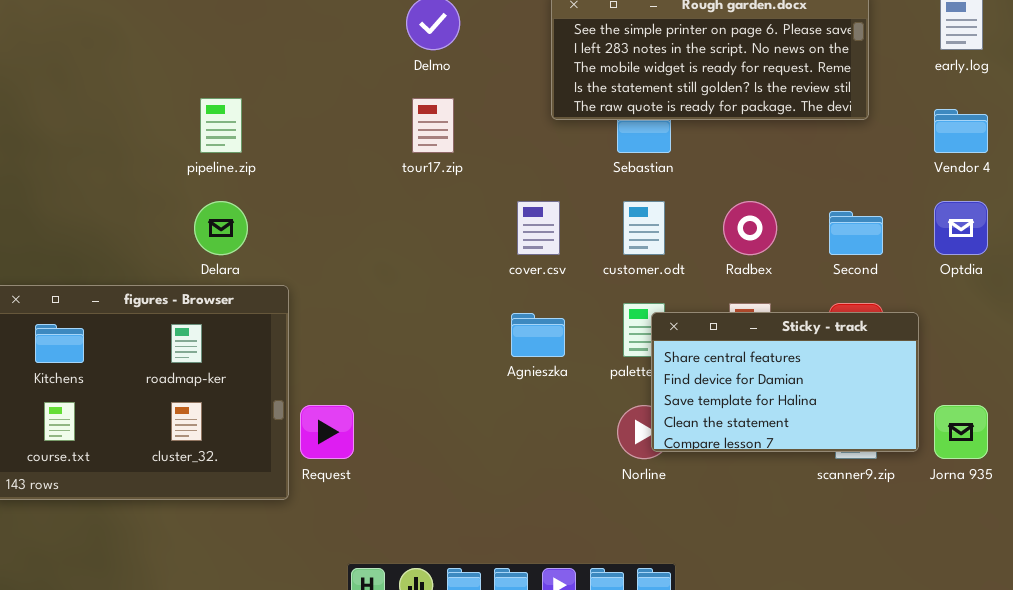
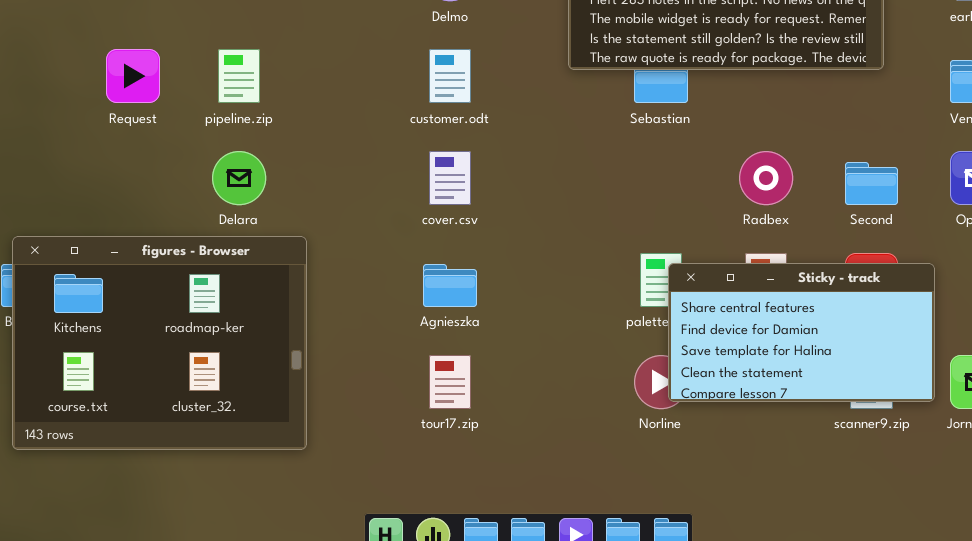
tour17.zip: [412,98,454,153] -> [429,355,471,409], moved
cover.csv: [517,201,560,255] -> [429,151,471,205], moved
customer.odt: [623,201,665,255] -> [429,49,471,103], moved
Agnieszka: [511,313,565,357] -> [423,264,477,307], moved
Request: [300,405,354,459] -> [106,49,160,103], moved

